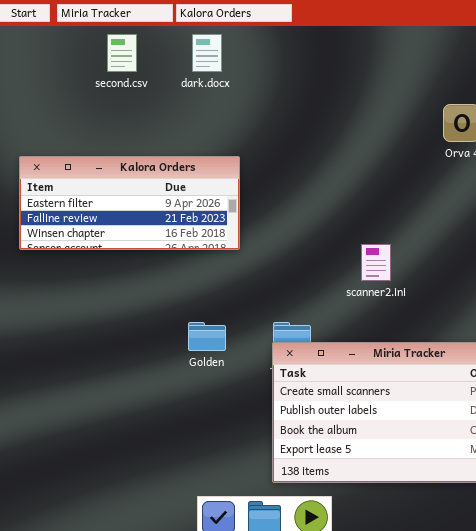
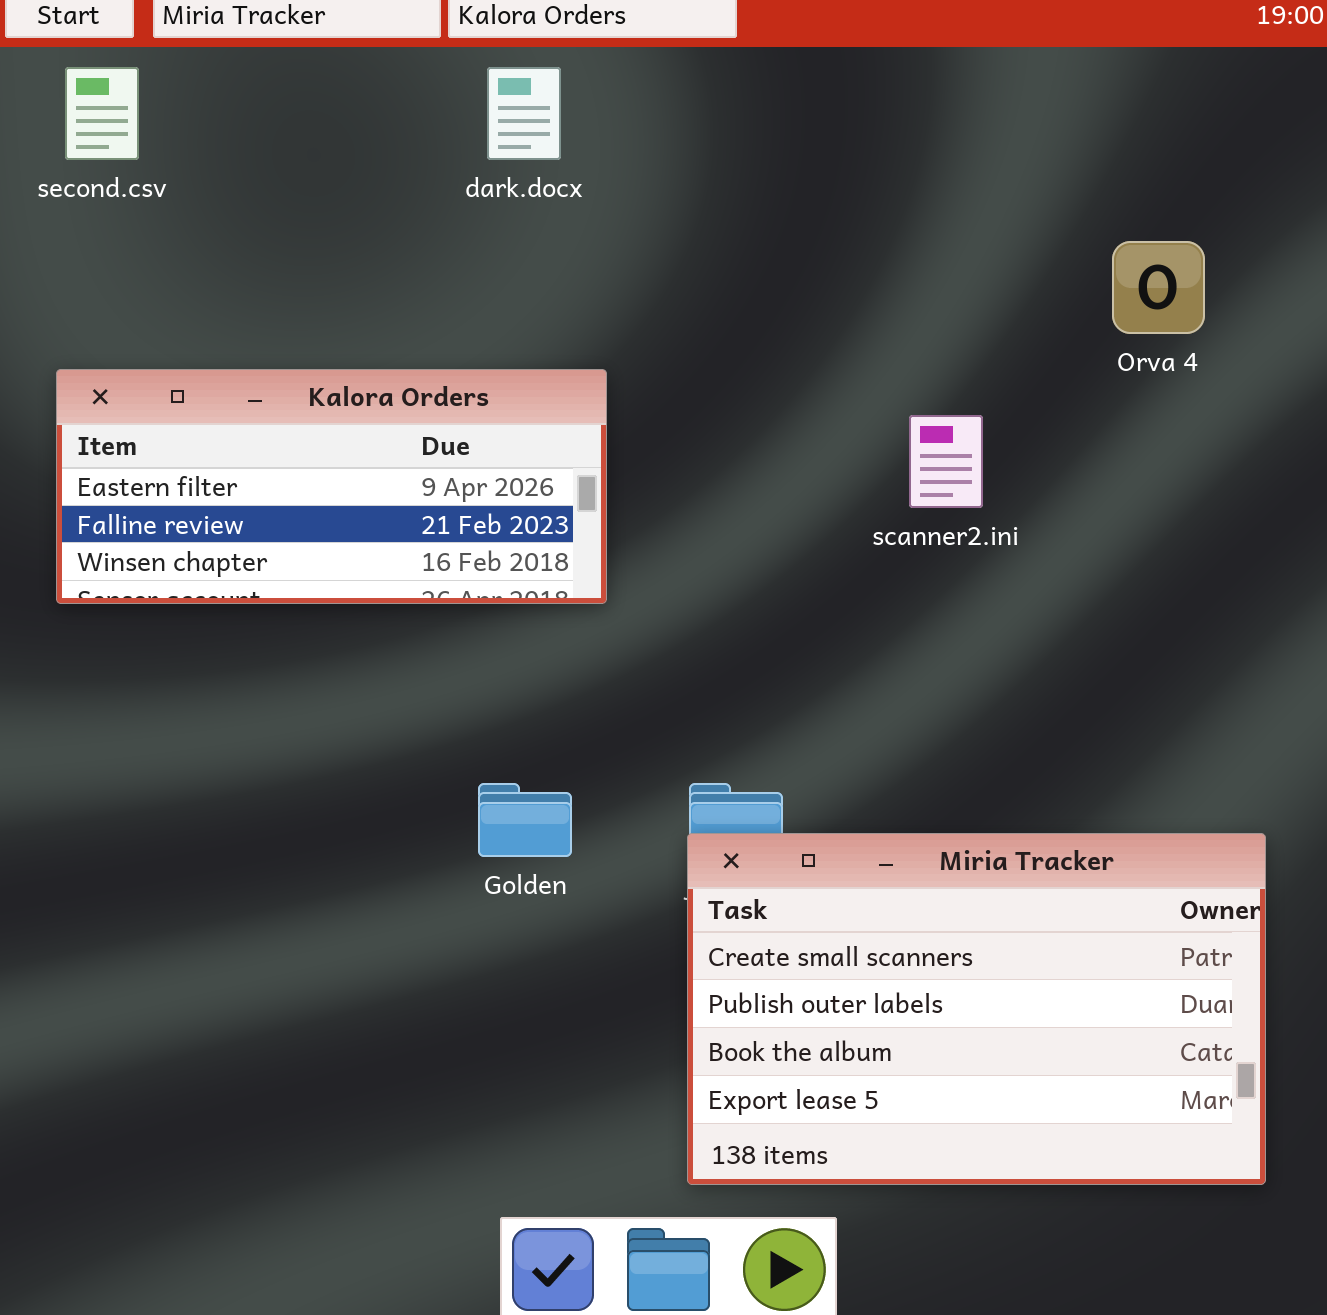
second.csv: [107,34,137,72] -> [65,67,139,160], moved
scanner2.ini: [361,244,391,281] -> [909,415,983,508], moved

